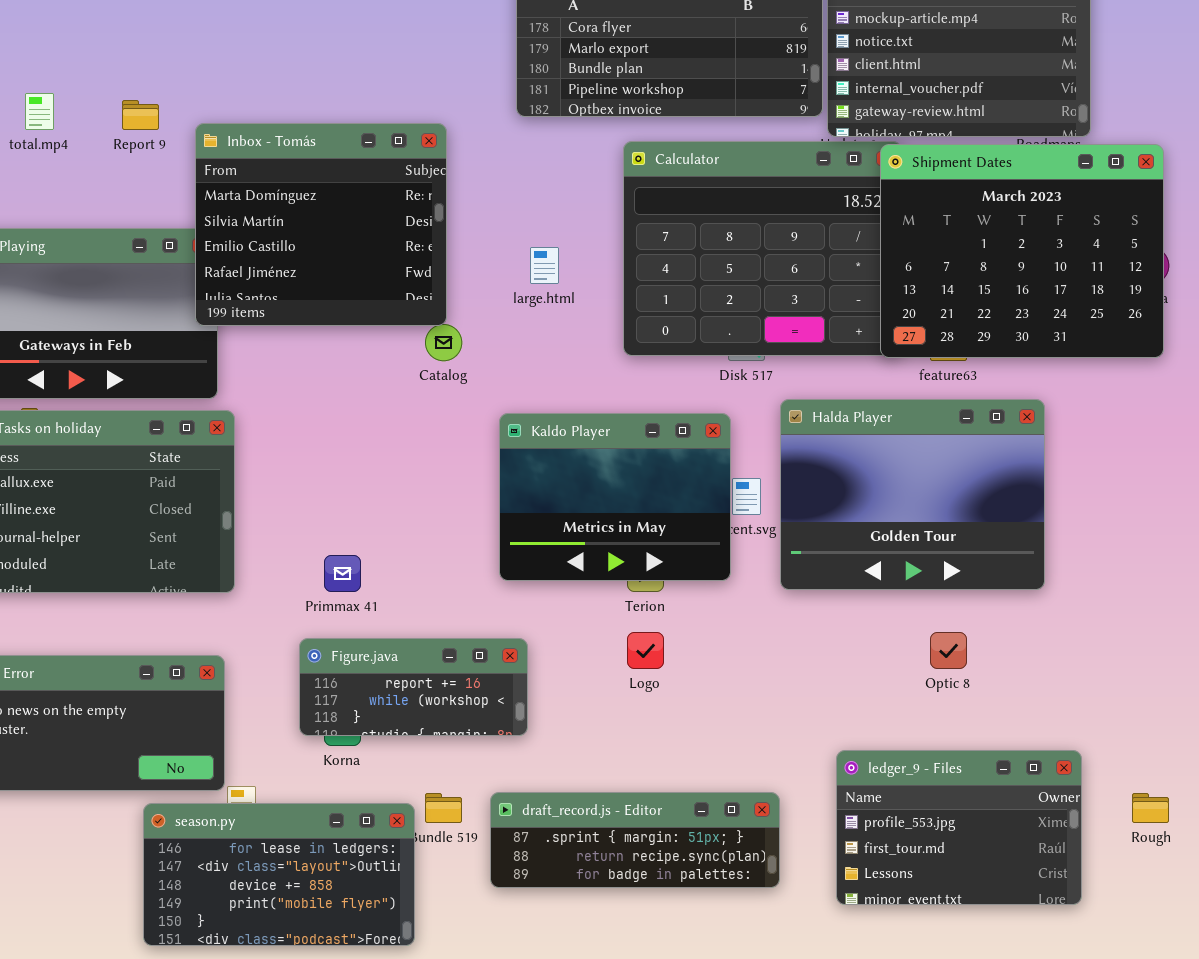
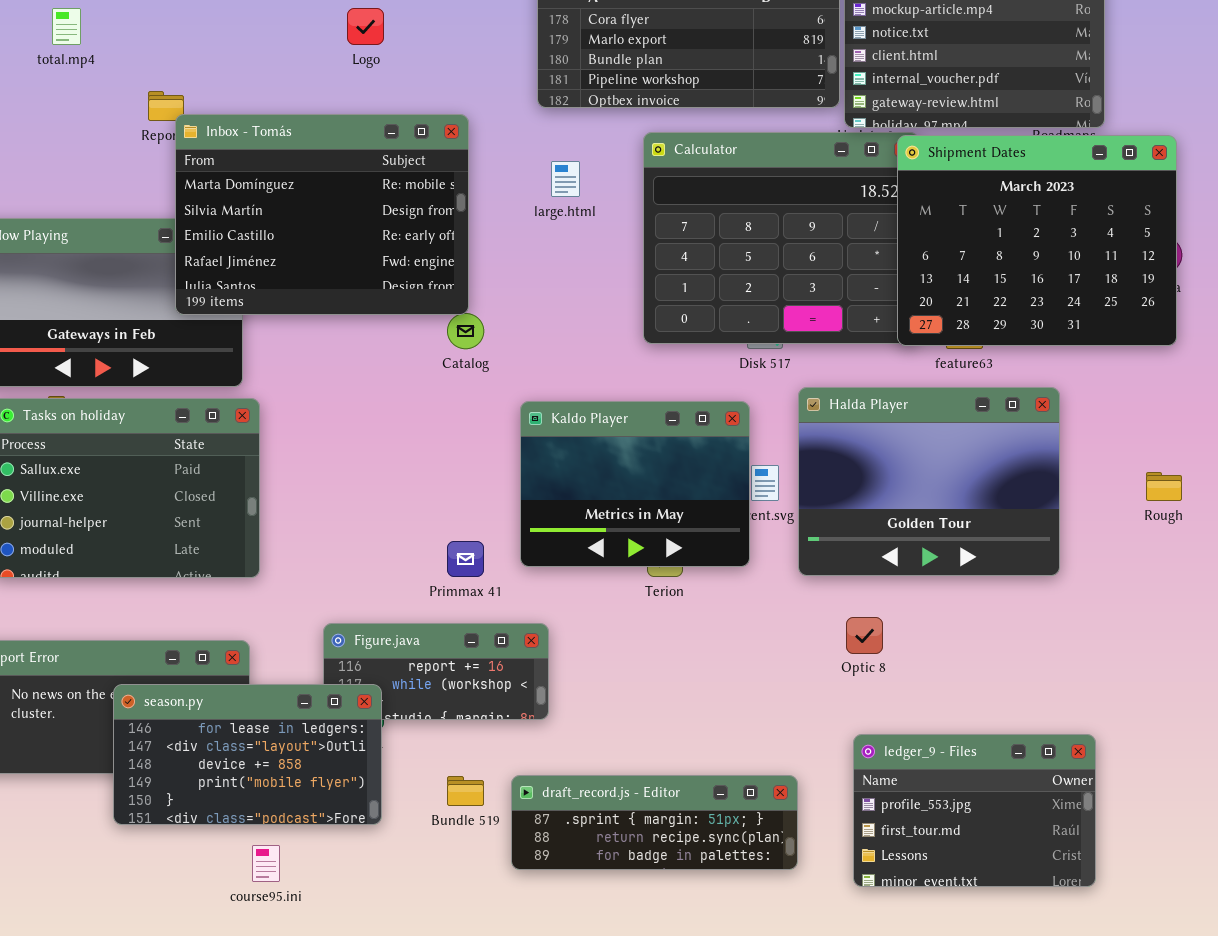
total.mp4: [25,93,54,130] -> [52,8,81,45], moved
Inbox - Tomás: [195,123,447,326] -> [175,114,469,315], resized
large.html: [530,247,559,284] -> [551,161,580,197], moved
Primmax 41: [324,555,361,592] -> [447,541,484,577], moved
Logo: [627,632,664,669] -> [347,8,384,45], moved
Optic 8: [930,632,967,669] -> [846,617,883,654], moved
Rough: [1132,793,1169,823] -> [1146,472,1182,501], moved
season.py: [143,803,415,946] -> [113,684,382,825], moved

